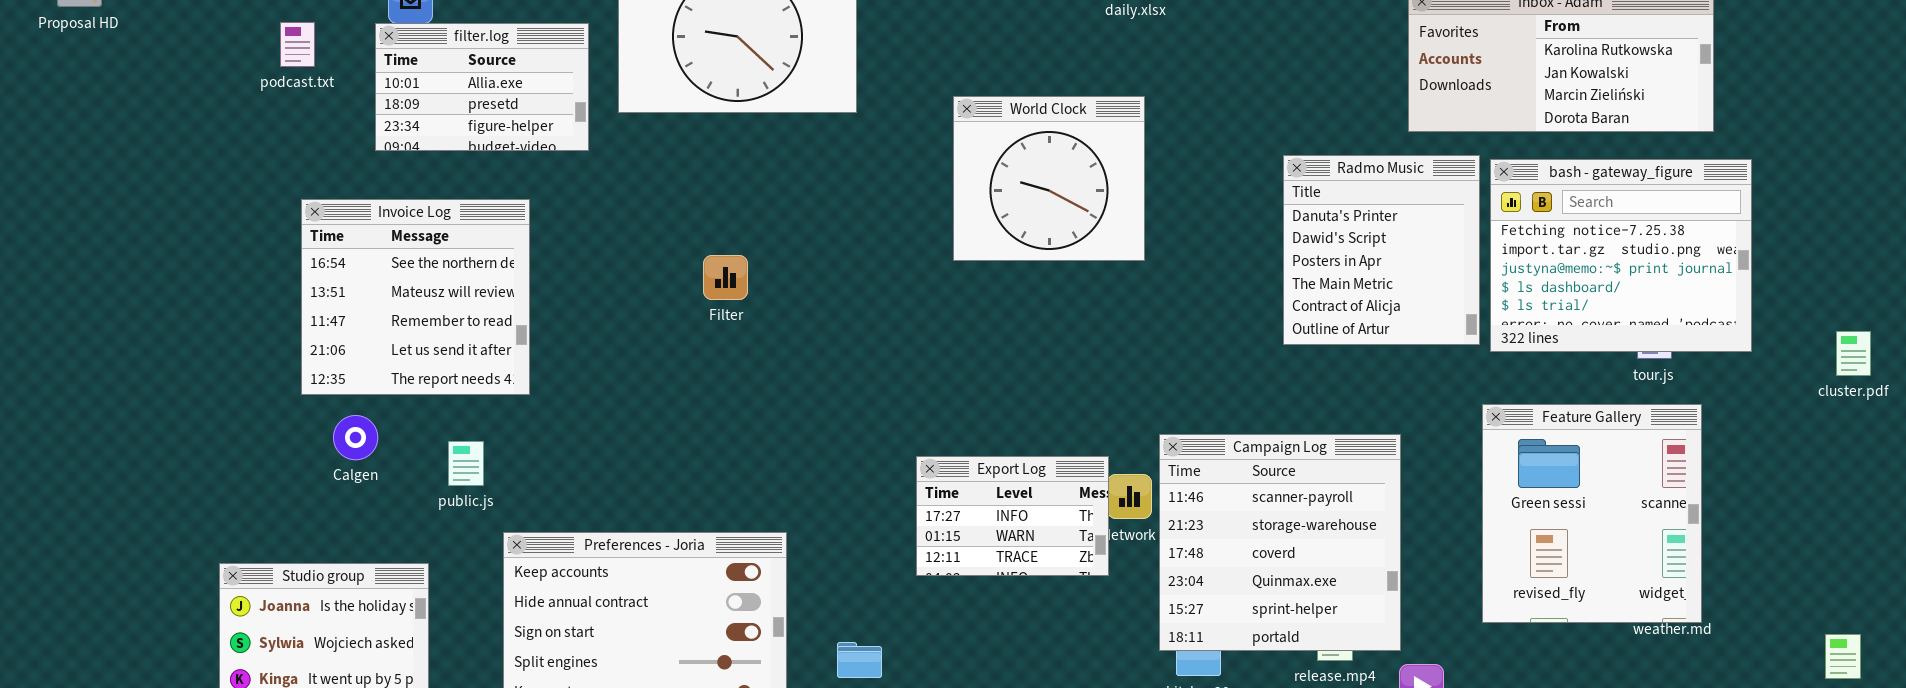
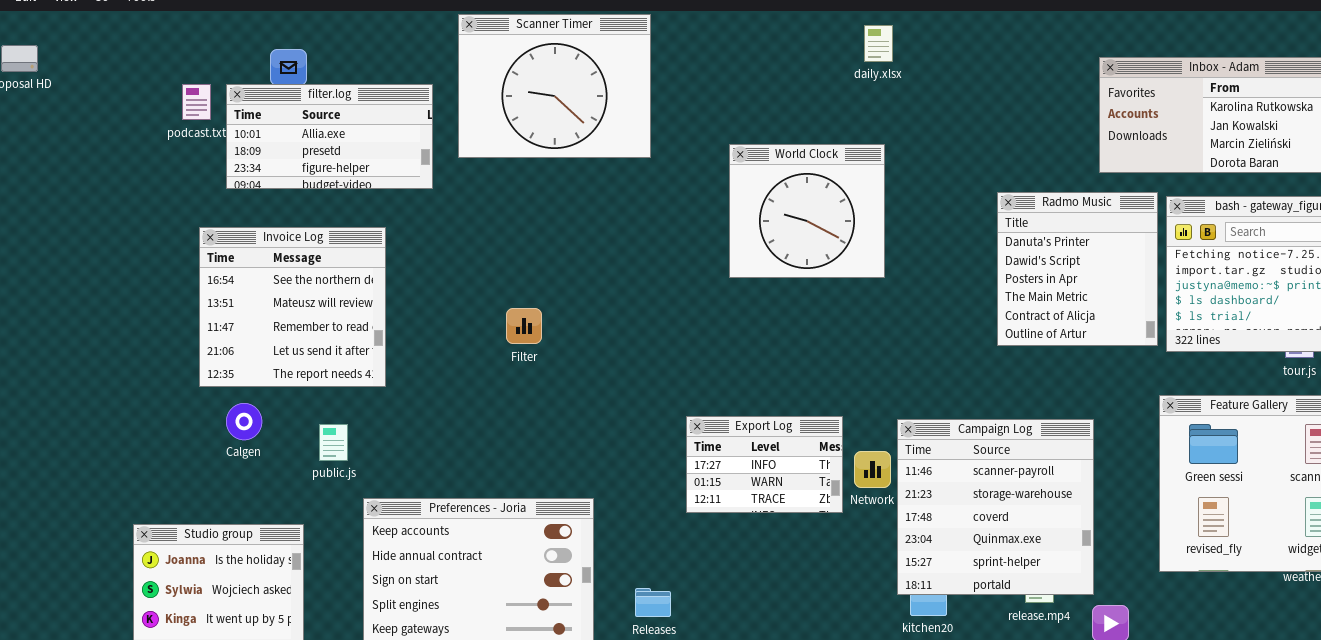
filter.log: [375,23,589,151] -> [226,84,433,189], resized
Filter: [703,255,748,300] -> [506,308,542,344], moved
Export Log: [916,456,1109,576] -> [686,416,843,513], moved

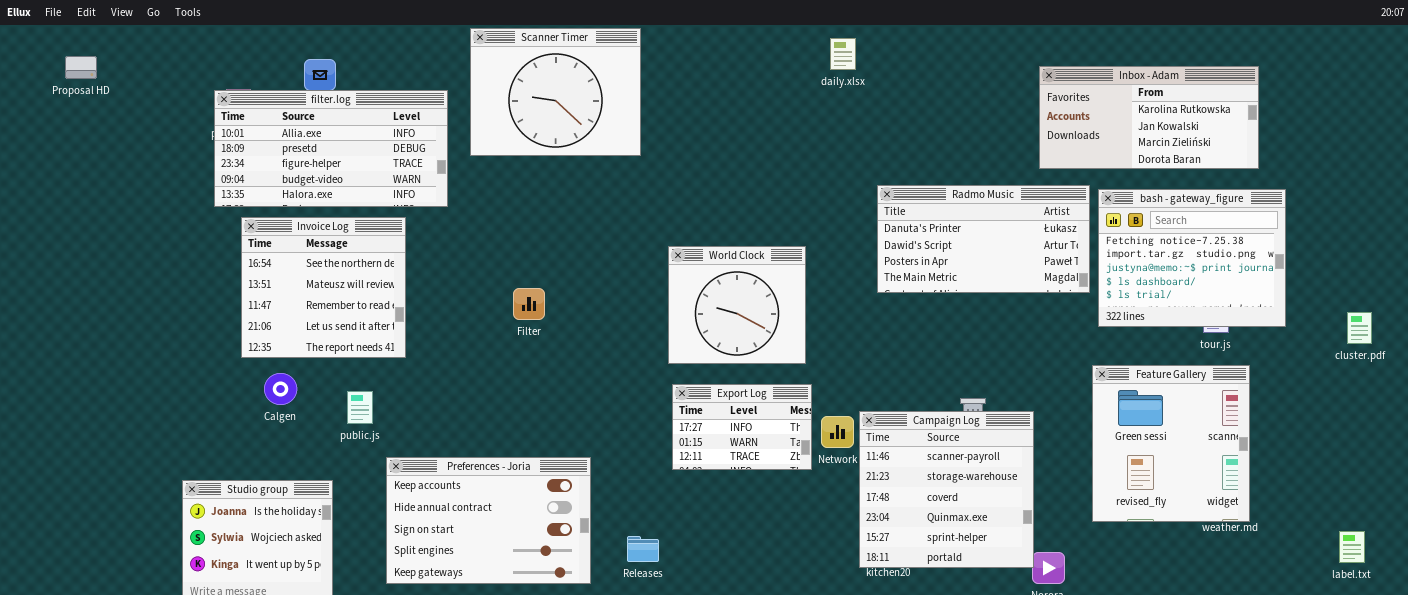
filter.log: [226,84,433,189] -> [214,90,448,207], resized
World Clock: [729,144,885,278] -> [668,246,806,364], moved
Radmo Music: [997,192,1158,346] -> [877,185,1090,293], resized
Campaign Log: [897,419,1094,595] -> [859,411,1034,568], moved

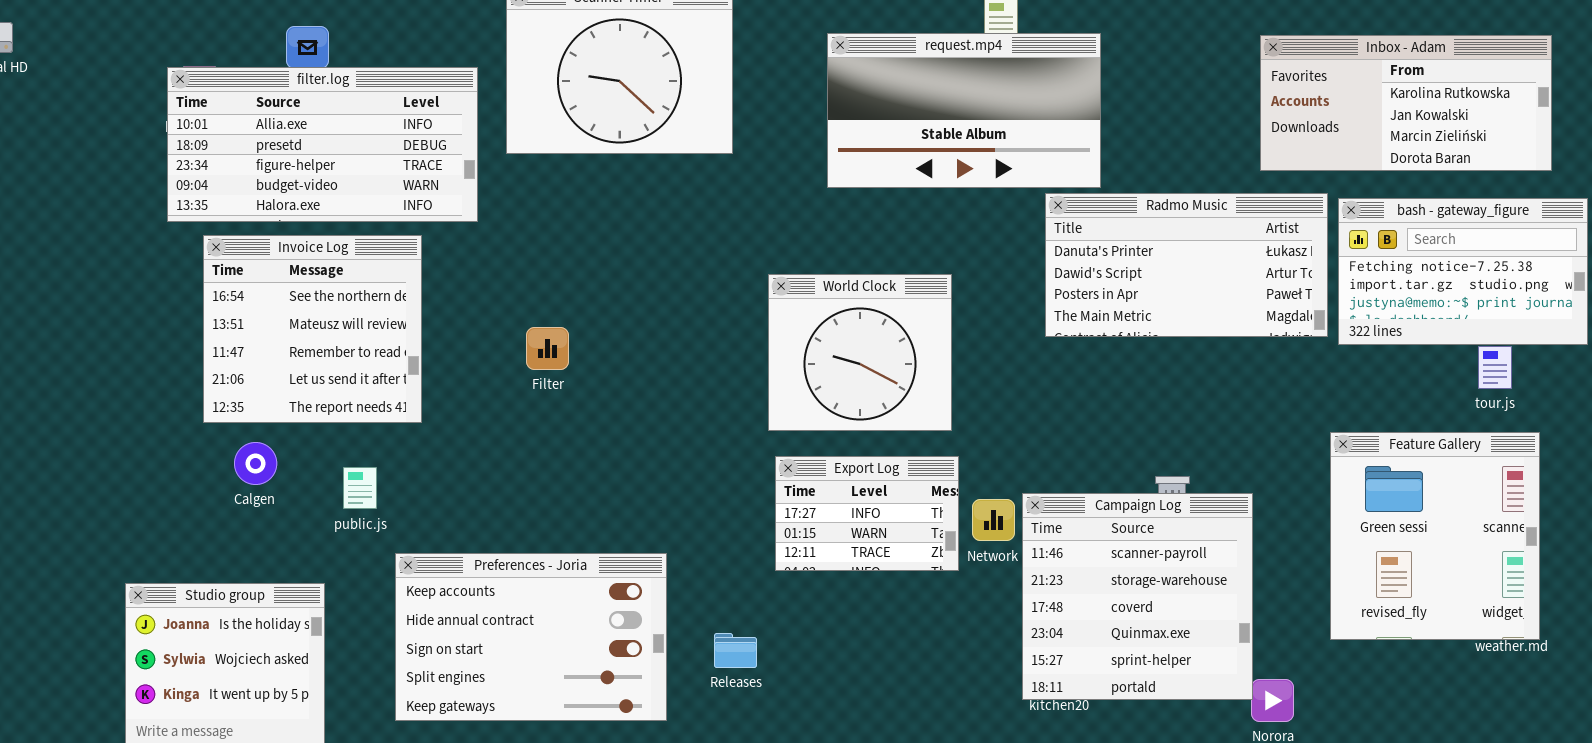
request.mp4: none -> [827,33,1101,188], opened
bash - gateway_figure: [1098,189,1286,327] -> [1338,198,1588,345], resized
Filter: [513,288,545,320] -> [526,327,569,370], moved
Releases: [627,536,659,562] -> [714,633,757,668], moved

